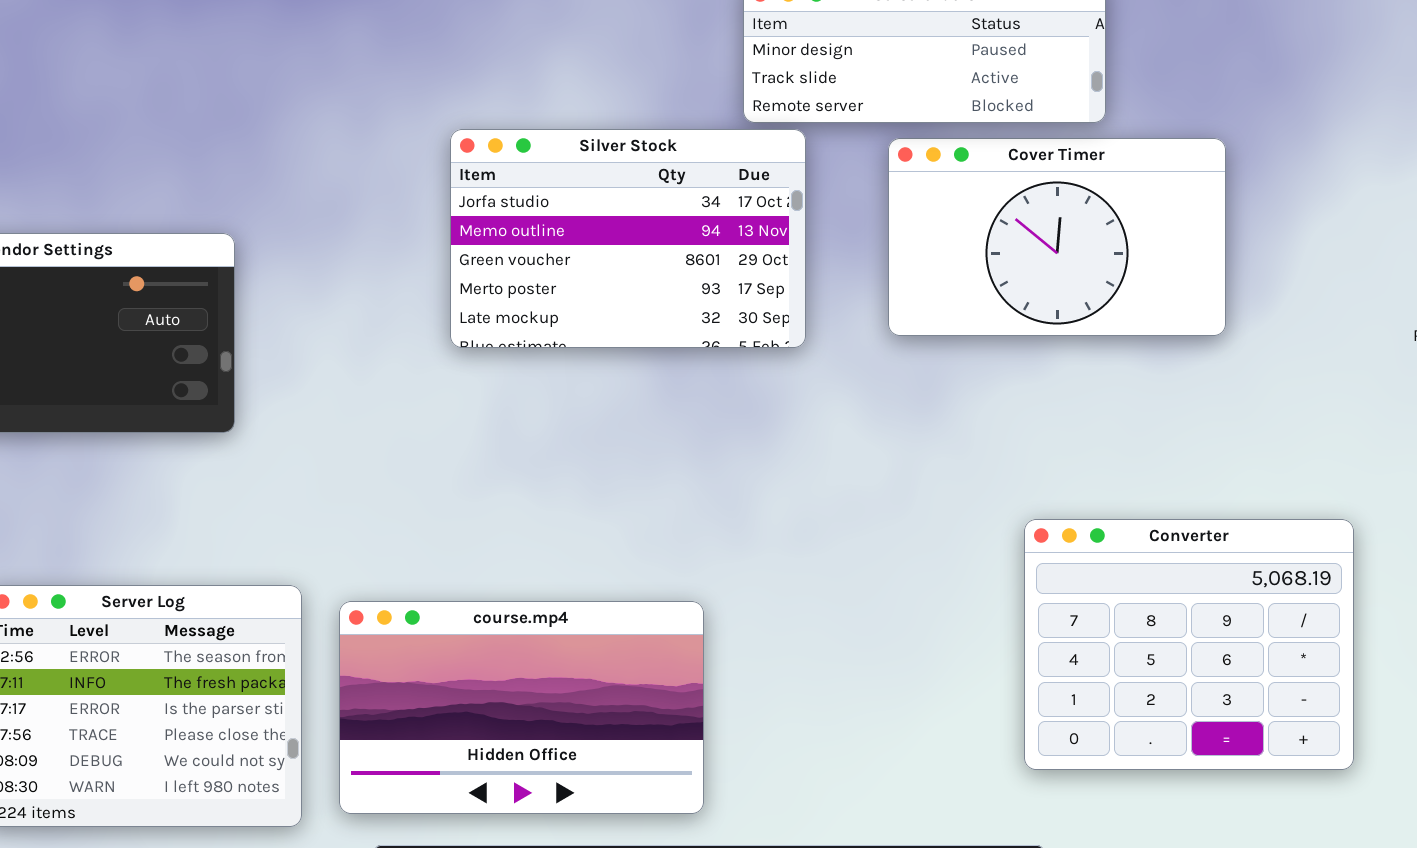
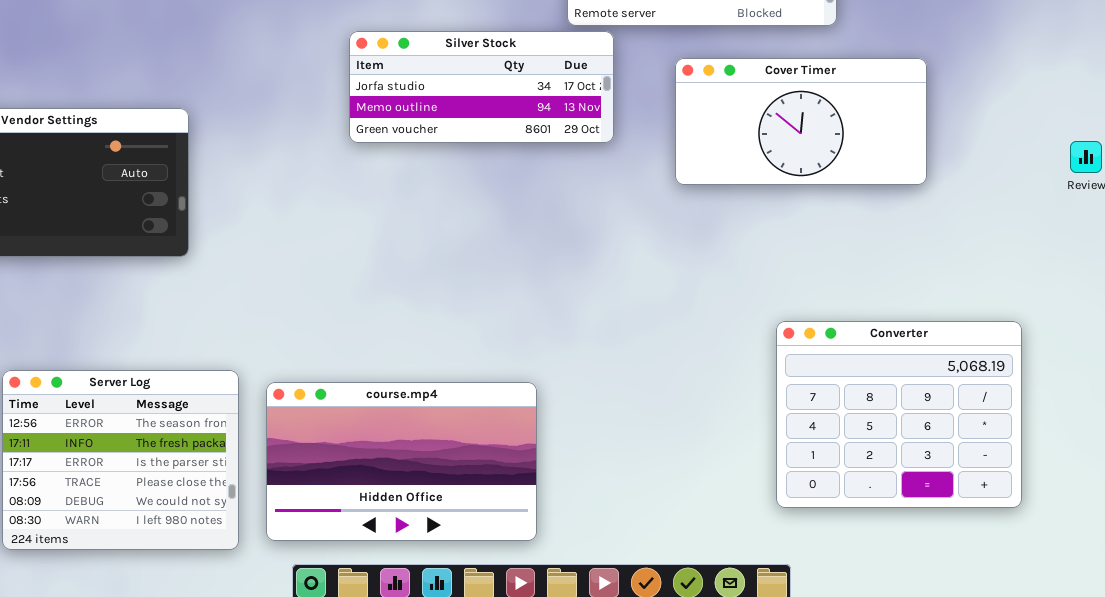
Silver Stock: [450,129,806,348] -> [349,31,614,143], resized
Cover Timer: [888,138,1226,336] -> [675,58,927,185], resized

